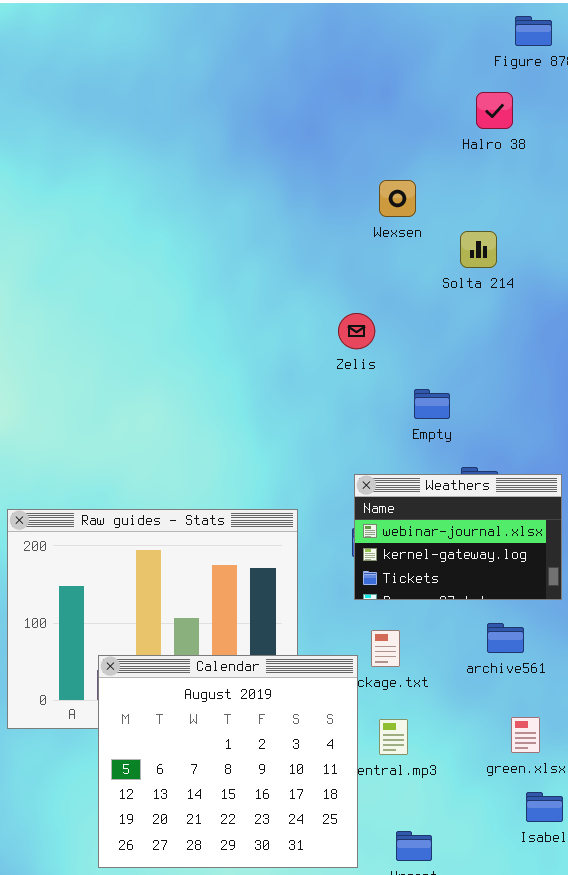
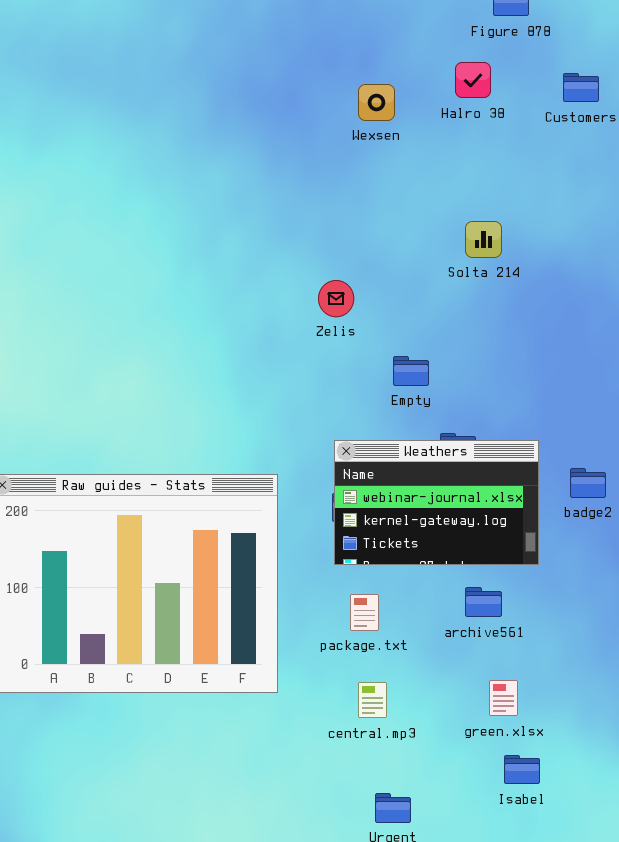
Wexsen: [379,180,416,217] -> [358,84,395,121], moved
Solta 214: [460,231,497,268] -> [465,221,502,258], moved
Calendar: [98,655,358,868] -> none, closed

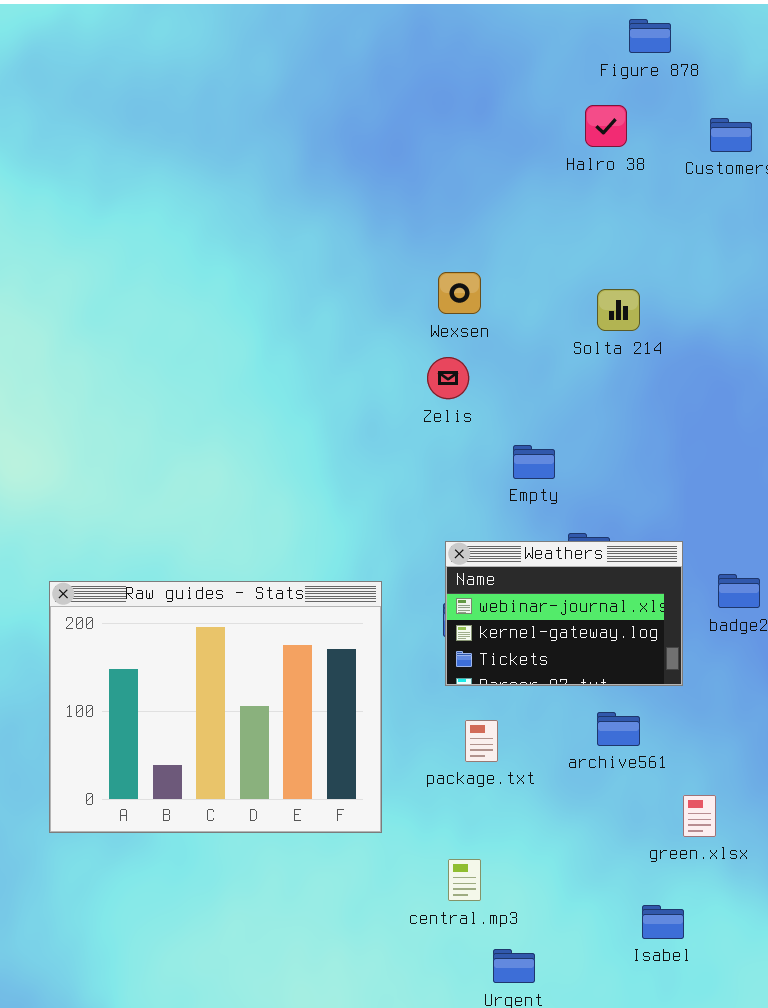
Wexsen: [358,84,395,121] -> [438,272,481,314], moved
green.xlsx: [489,680,518,716] -> [683,795,716,837], moved
central.mp3: [358,682,387,718] -> [448,859,481,901], moved

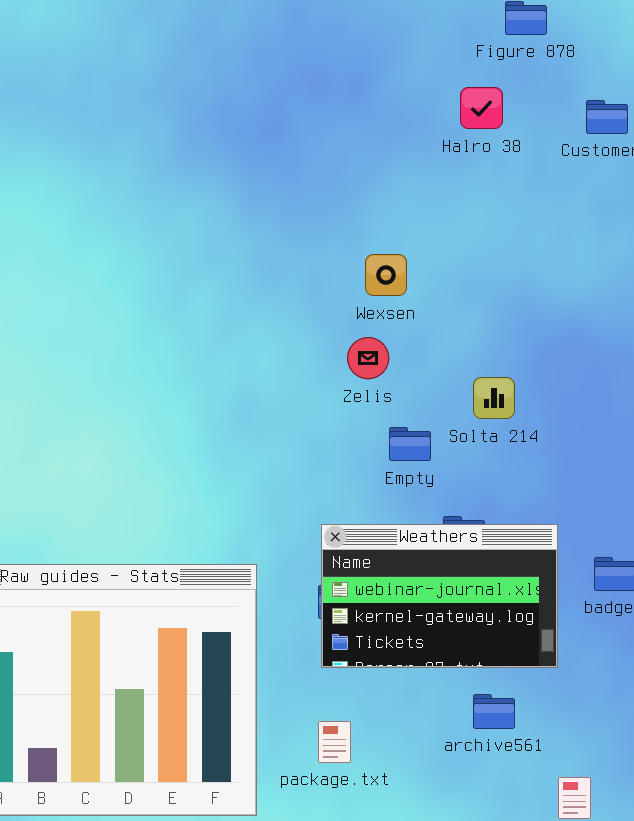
Wexsen: [438,272,481,314] -> [365,254,407,296], moved
Solta 214: [597,289,640,331] -> [473,377,515,419], moved
Zelis: [427,357,469,399] -> [347,337,389,379], moved
package.txt: [465,720,498,762] -> [318,721,351,763], moved

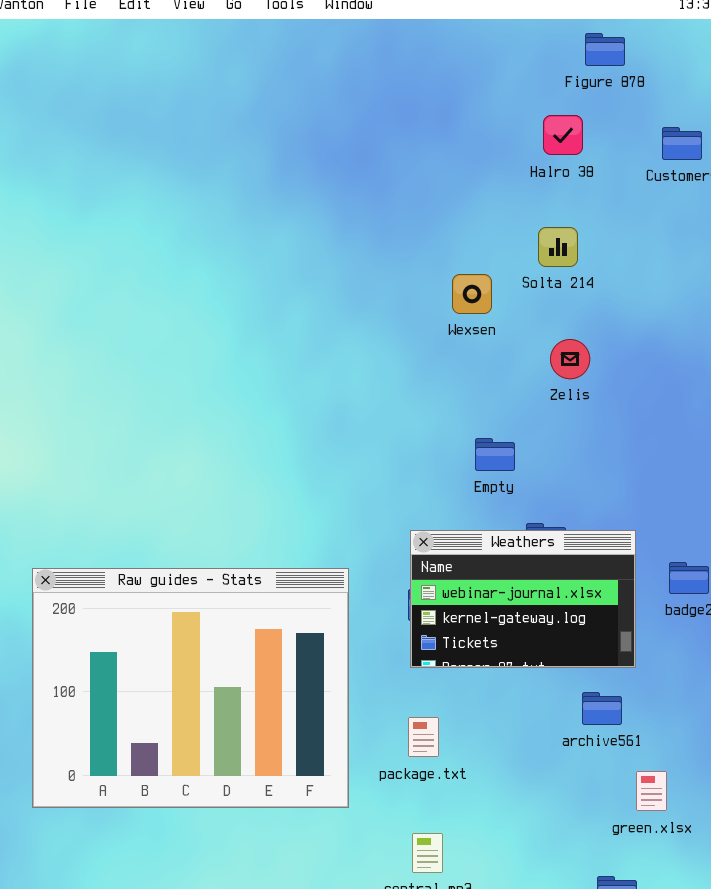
Zelis: [347,337,389,379] -> [550,339,590,379], moved
Solta 214: [473,377,515,419] -> [538,227,578,267], moved
archive561: [473,694,515,729] -> [582,692,622,725], moved

